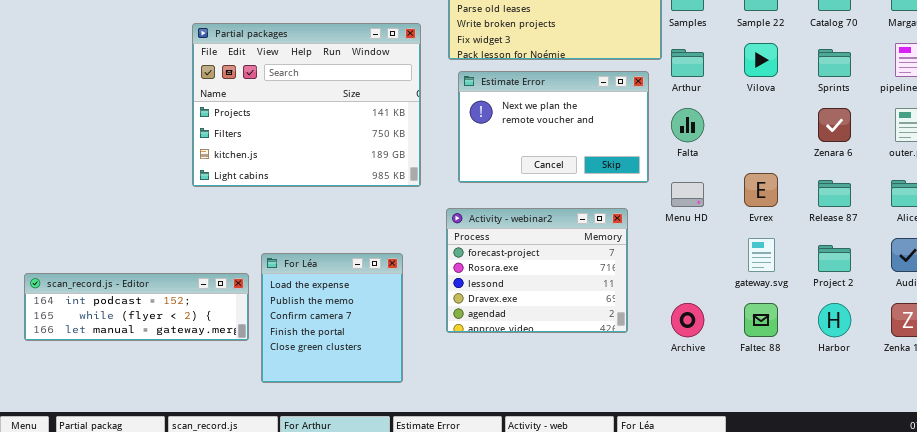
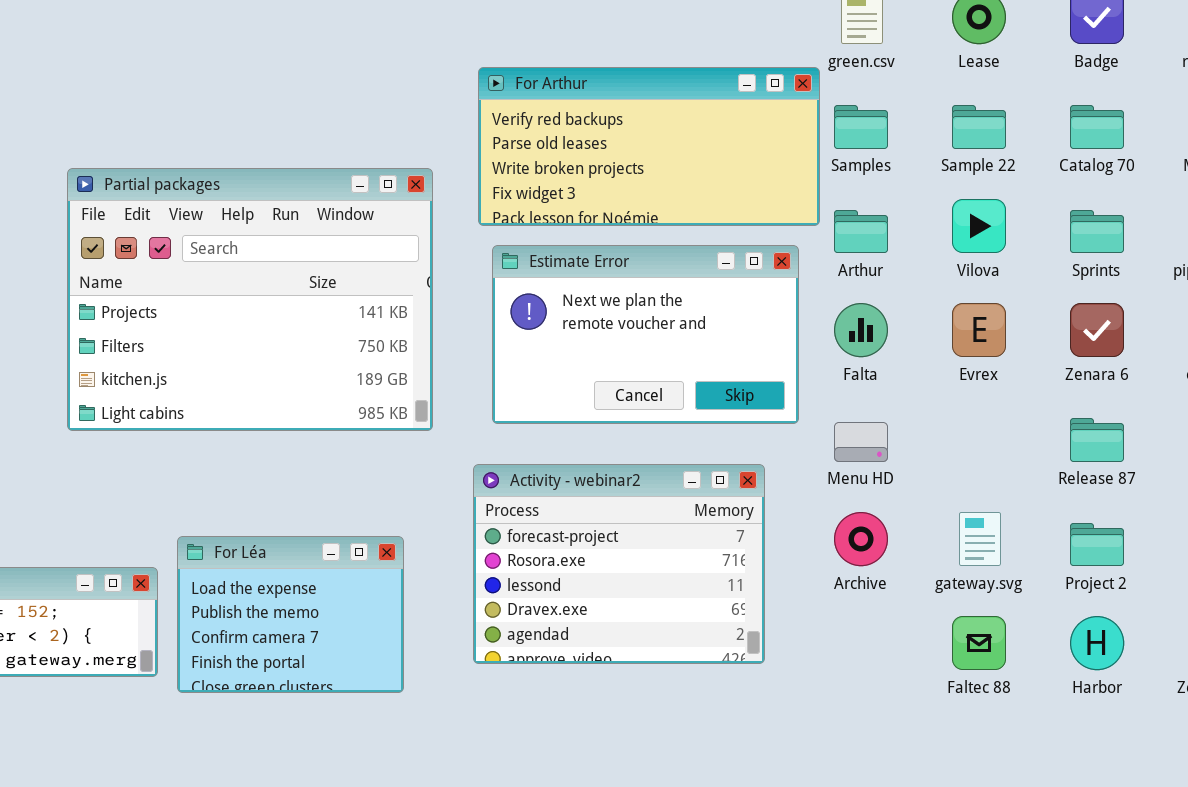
Evrex: [744,173,778,207] -> [952,303,1006,357], moved
For Léa: [261,253,403,383] -> [177,536,404,693], resized
Archive: [671,303,704,337] -> [834,512,888,566], moved

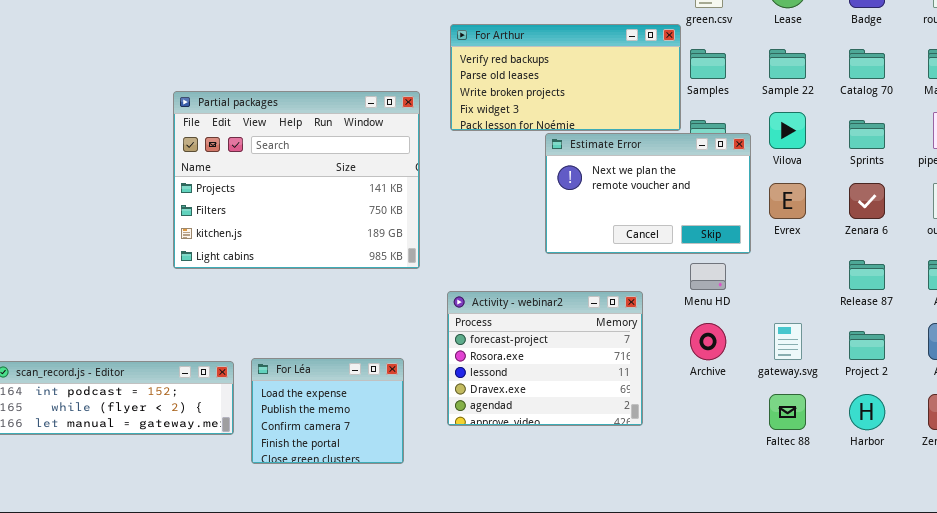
Estimate Error: [492,245,799,424] -> [545,133,751,254], moved
For Léa: [177,536,404,693] -> [251,358,404,464], moved

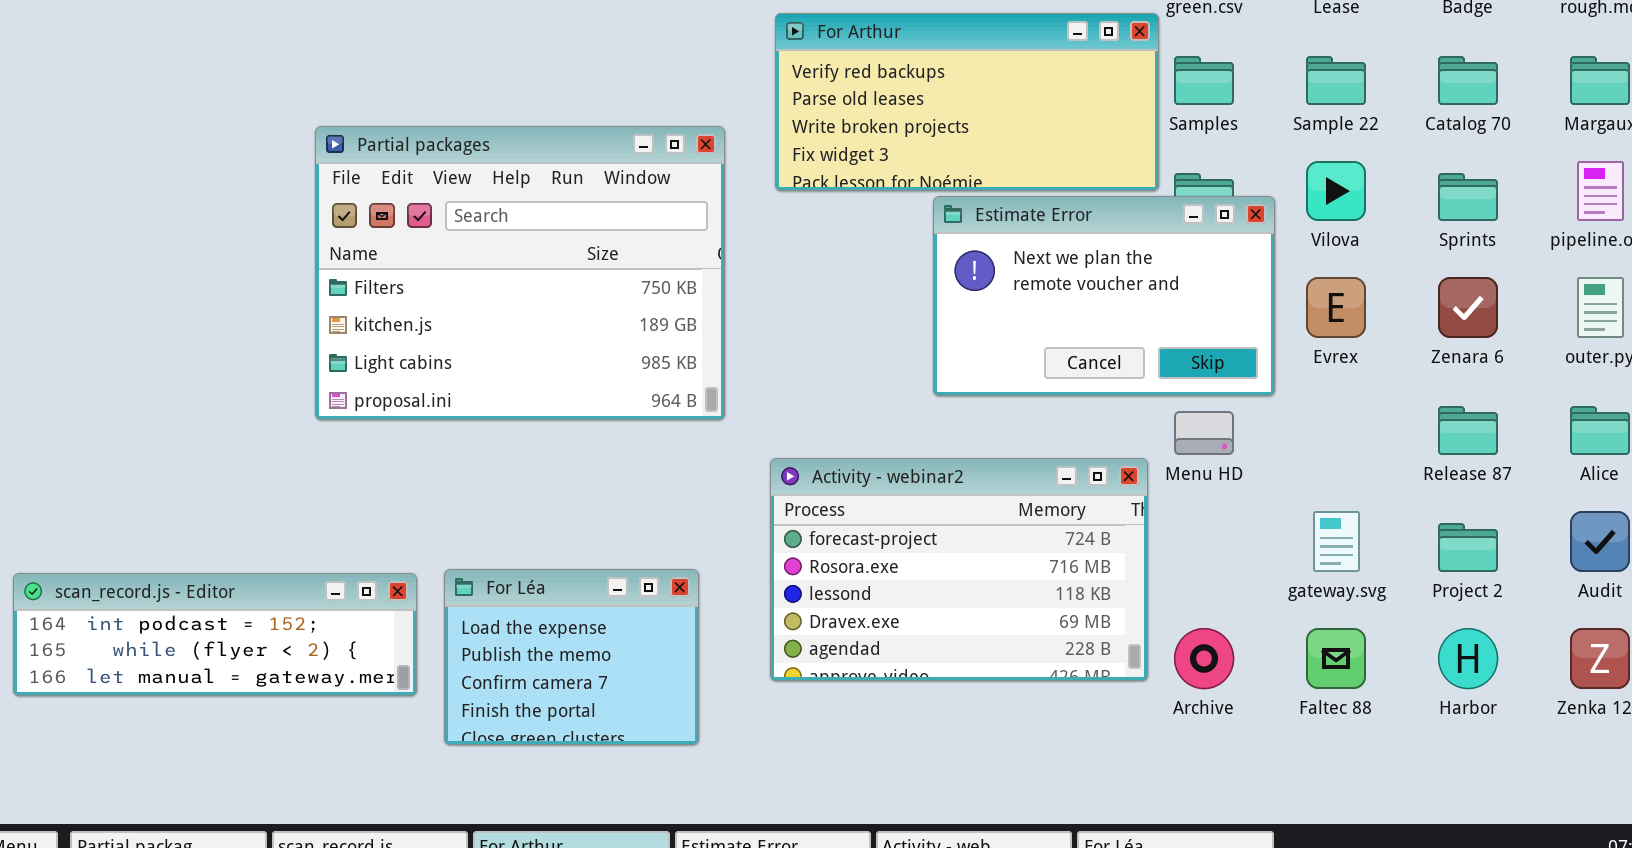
Partial packages: [173,91,420,269] -> [315,126,725,420], scrolled down 1 row
Activity - webinar2: [447,291,643,426] -> [770,458,1148,681], resized
Archive: [690,323,726,360] -> [1174,628,1234,689], moved

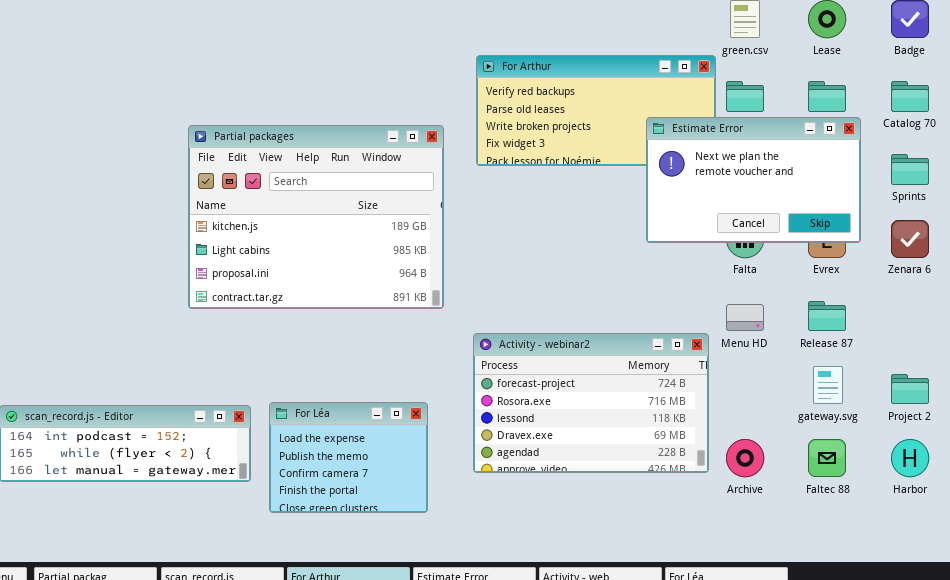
Partial packages: [315,126,725,420] -> [188,125,444,309], scrolled down 1 row
Estimate Error: [933,196,1275,396] -> [646,117,861,243], moved
Release 87: [1438,406,1498,455] -> [808,301,846,331], moved

